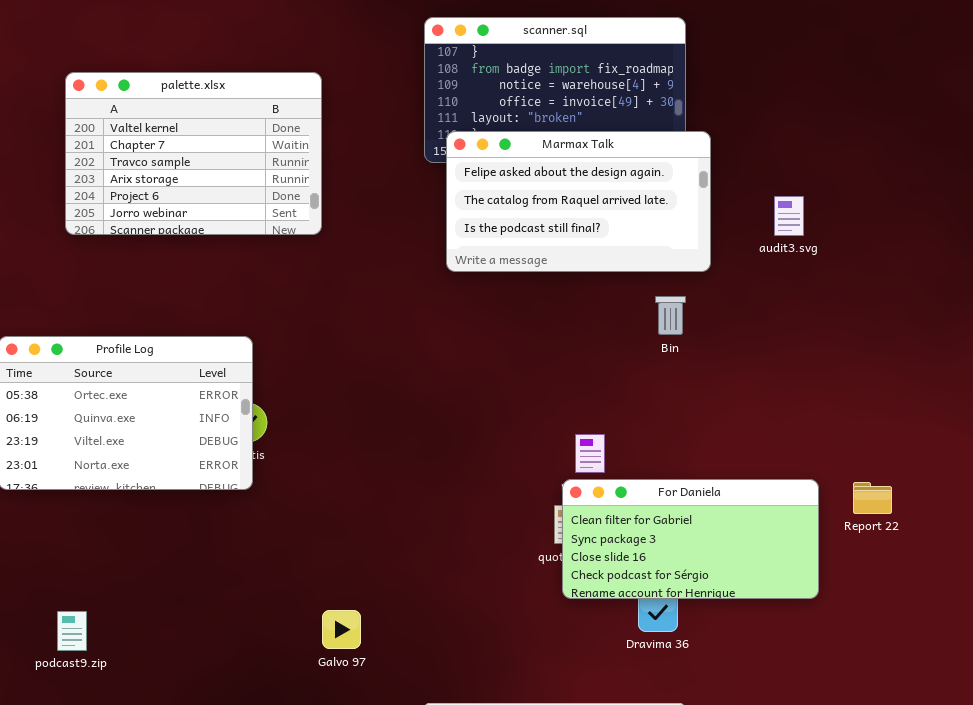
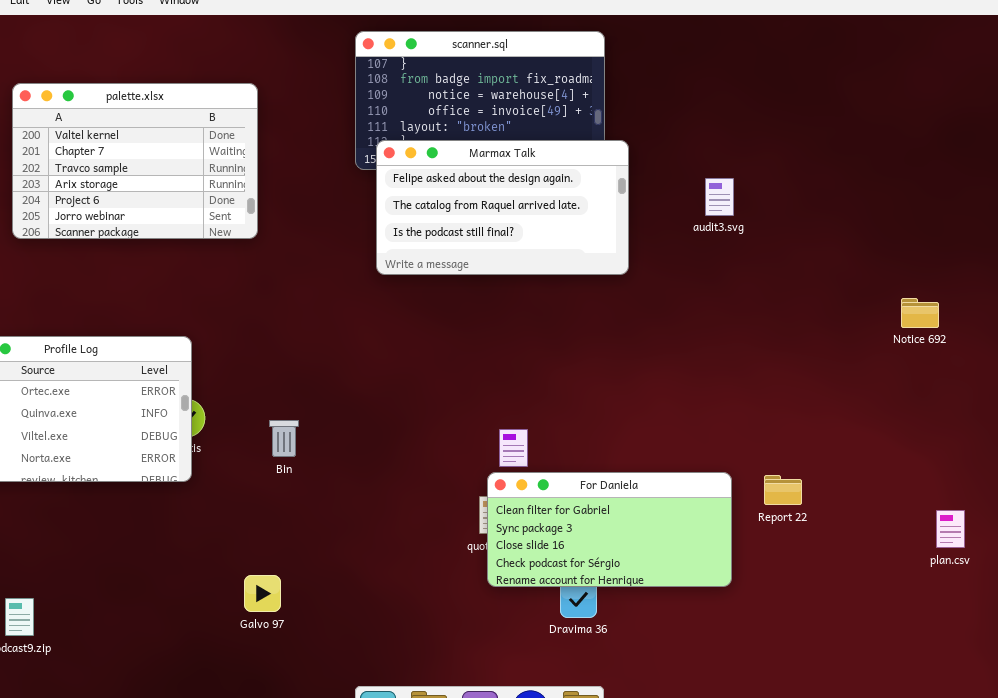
audit3.svg: [774,196,804,236] -> [705,178,734,216], moved
Bin: [655,296,686,335] -> [269,420,299,457], moved
Galvo 97: [322,610,361,649] -> [244,575,281,612], moved

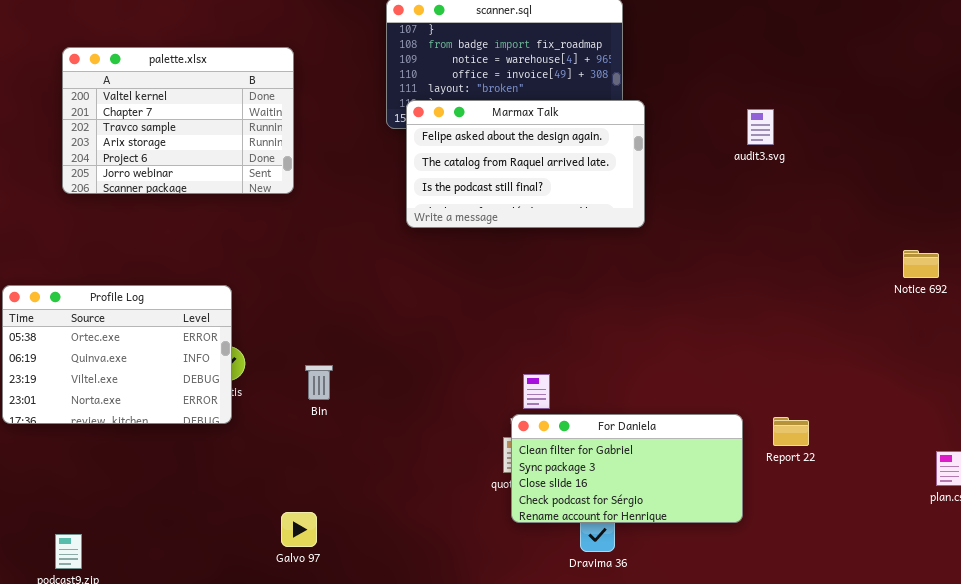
audit3.svg: [705,178,734,216] -> [747,109,774,145], moved

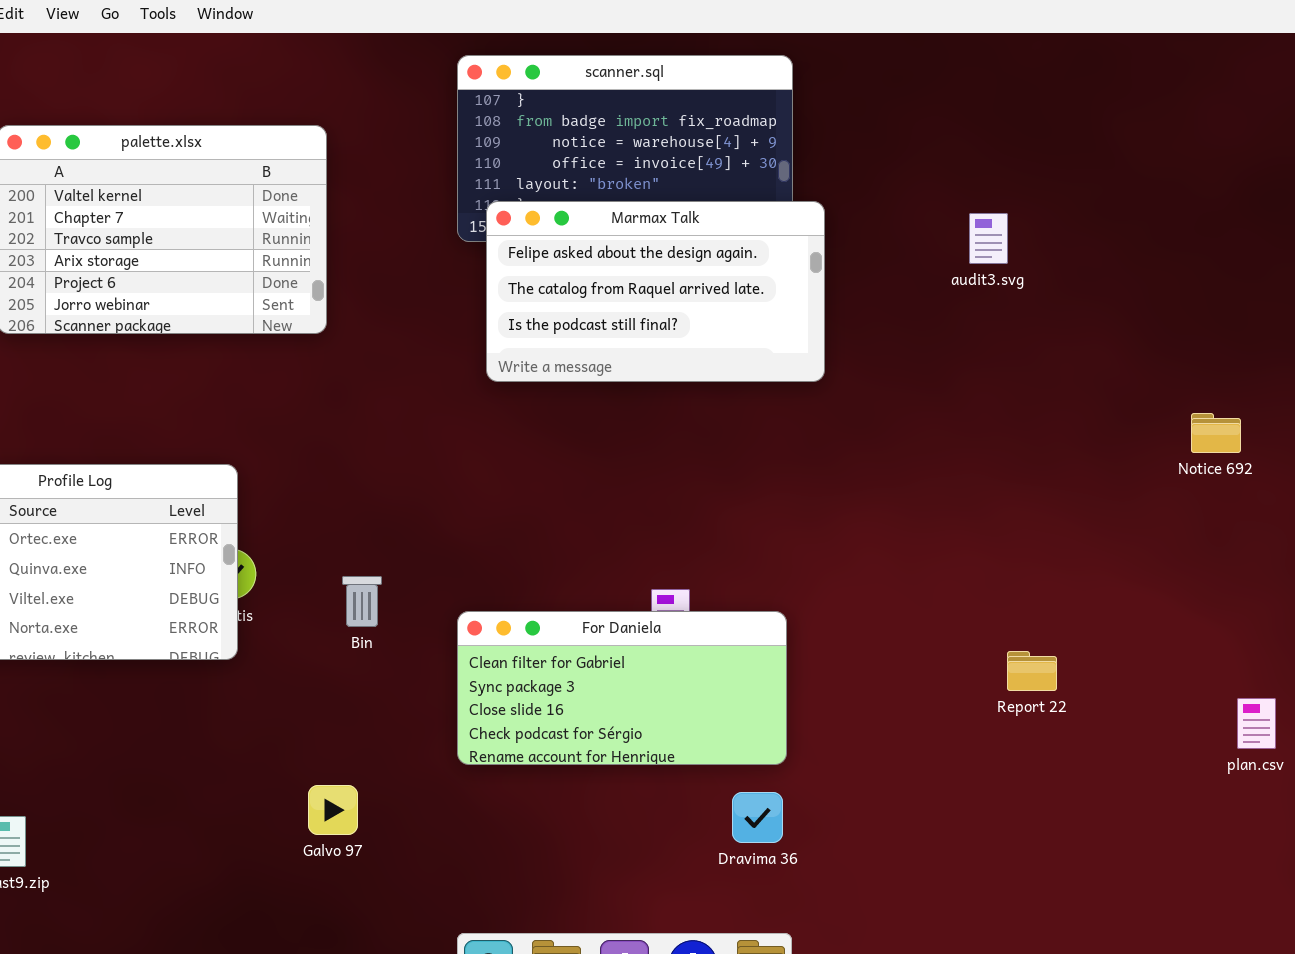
For Daniela: [511,414,743,523] -> [457,611,787,765], moved

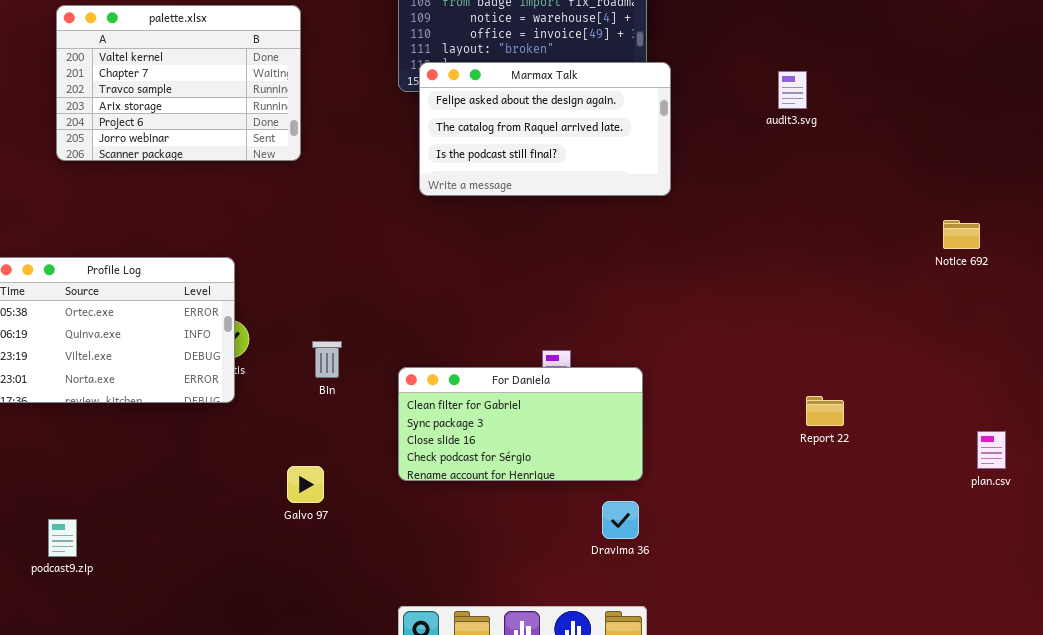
Galvo 97: [308,785,358,835] -> [287,466,324,503], moved

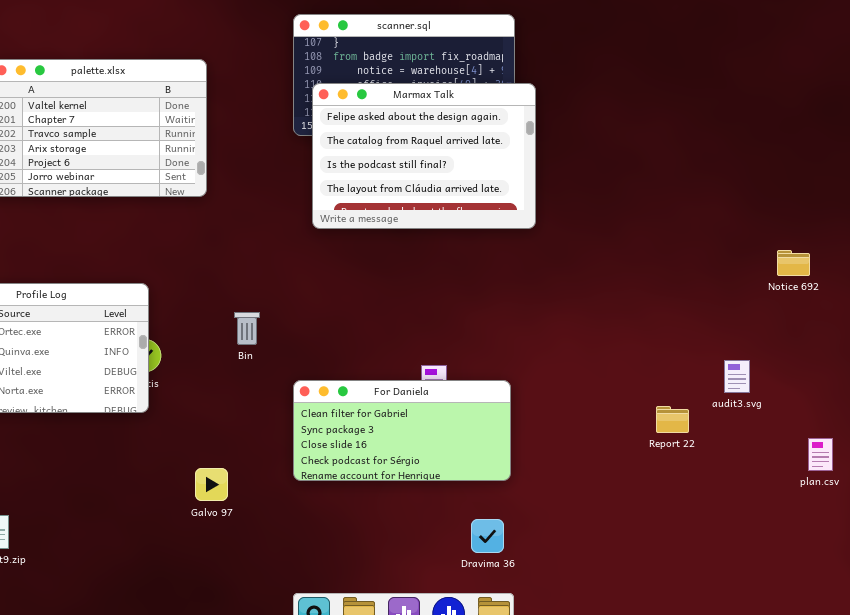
Marmax Talk: [419,62,671,196] -> [312,83,536,229], resized
audit3.svg: [778,71,807,109] -> [724,360,750,393], moved
Bin: [312,341,342,378] -> [234,312,260,345], moved
Dravima 36: [602,501,639,539] -> [471,519,504,553], moved

